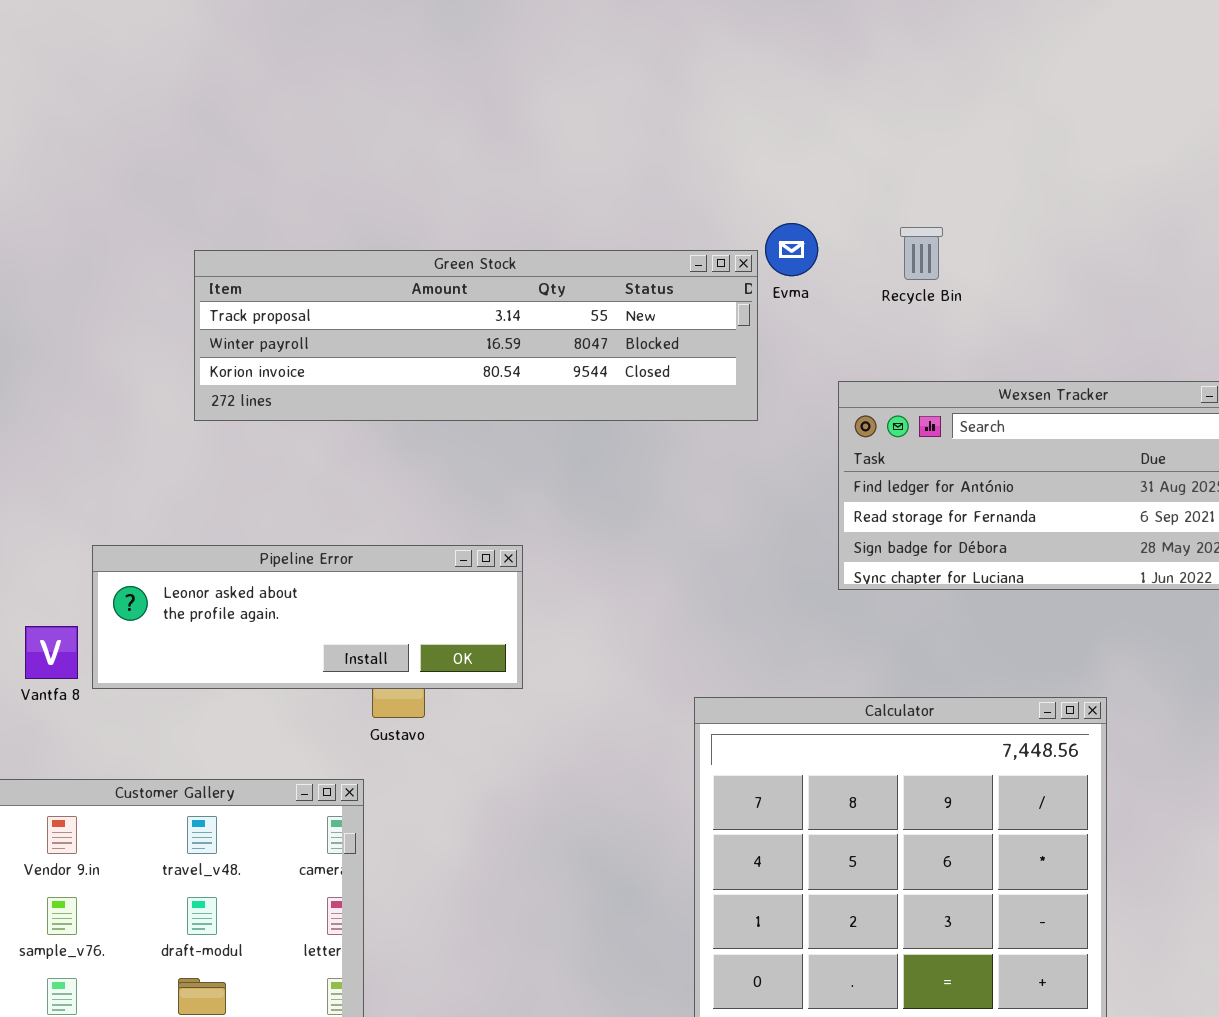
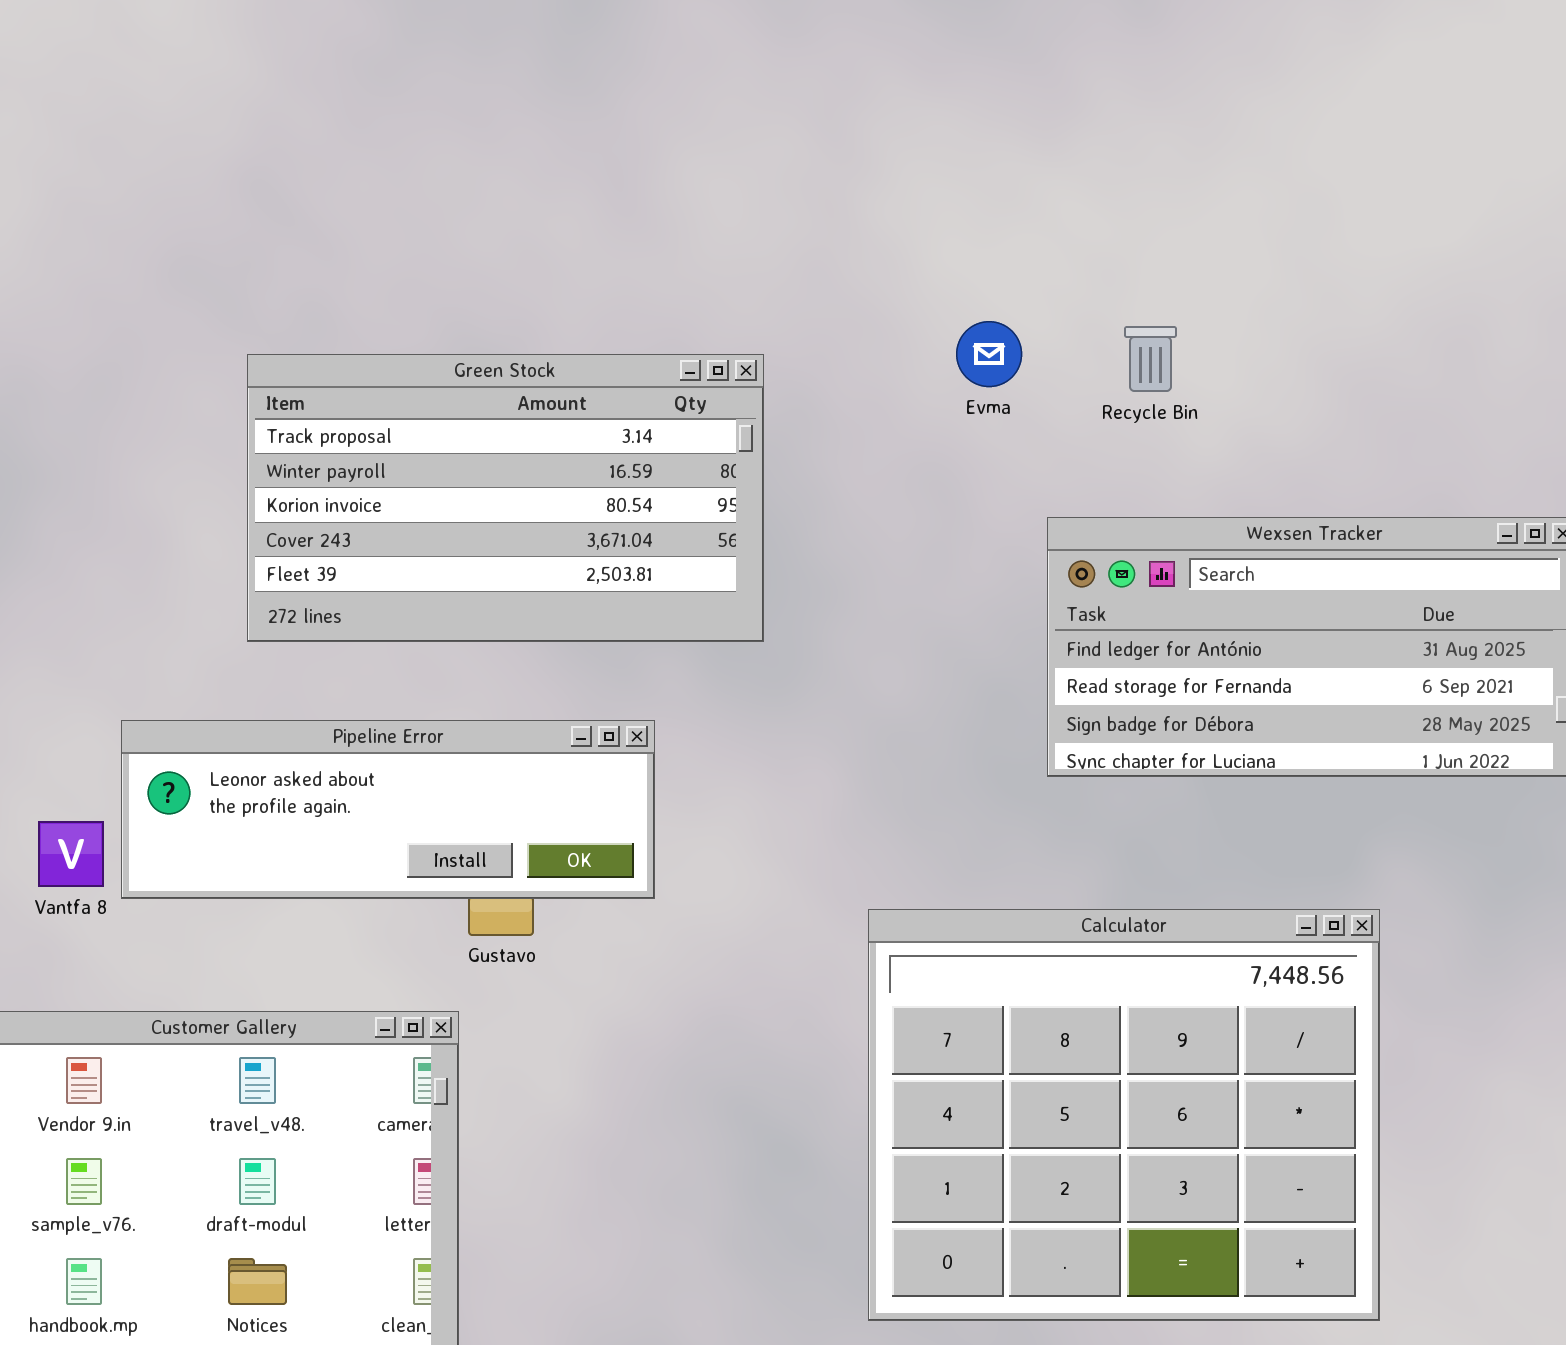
Green Stock: [194,250,758,421] -> [247,354,764,642], resized

